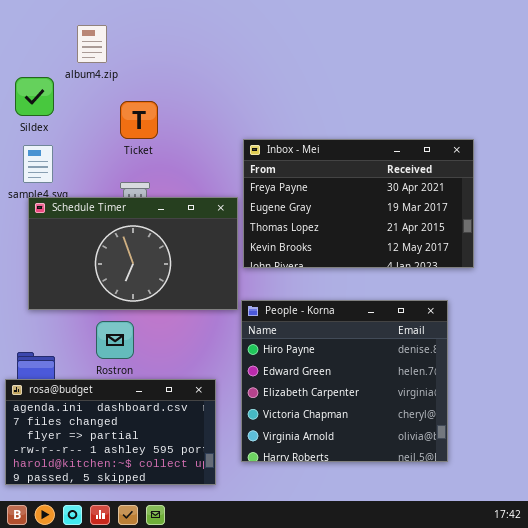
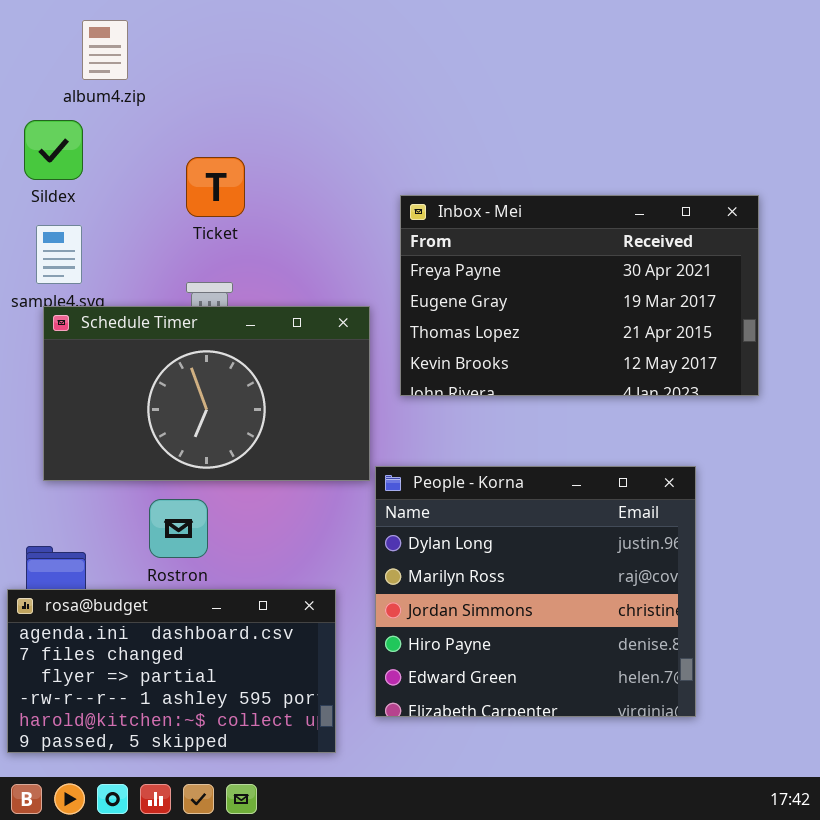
album4.zip: [77,25,107,63] -> [82,20,128,80], moved
Inbox - Mei: [243,139,474,268] -> [400,195,759,396], moved
People - Korna: [241,300,448,462] -> [375,466,696,717], scrolled up 3 rows

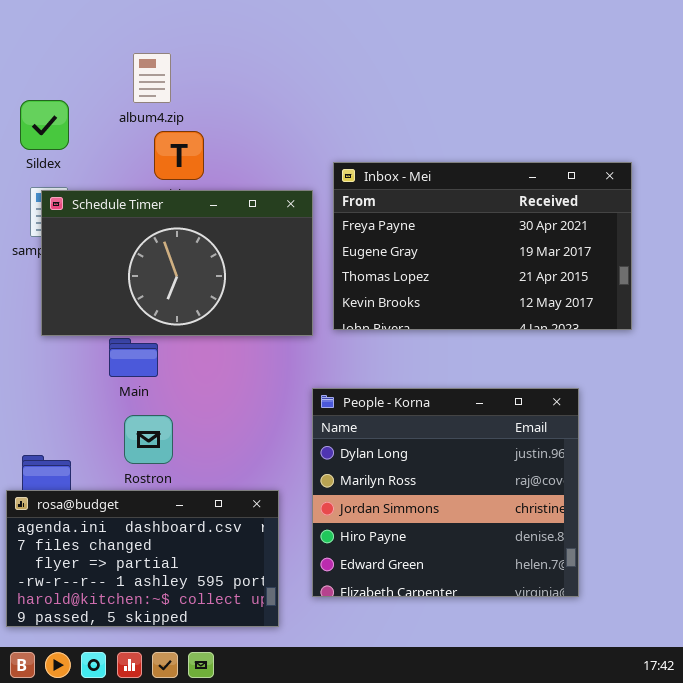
album4.zip: [82,20,128,80] -> [133,53,171,103], moved
Schedule Timer: [43,306,370,481] -> [41,190,313,336], moved

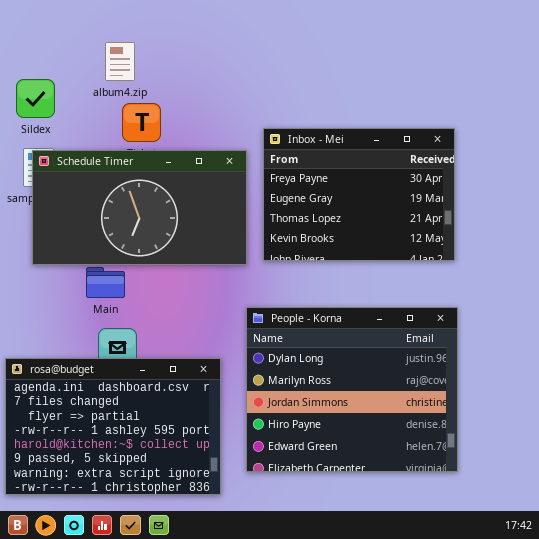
Inbox - Mei: [333,162,632,330] -> [263,128,455,261], resized
rosa@budget: [6,490,279,627] -> [5,358,221,495], resized

